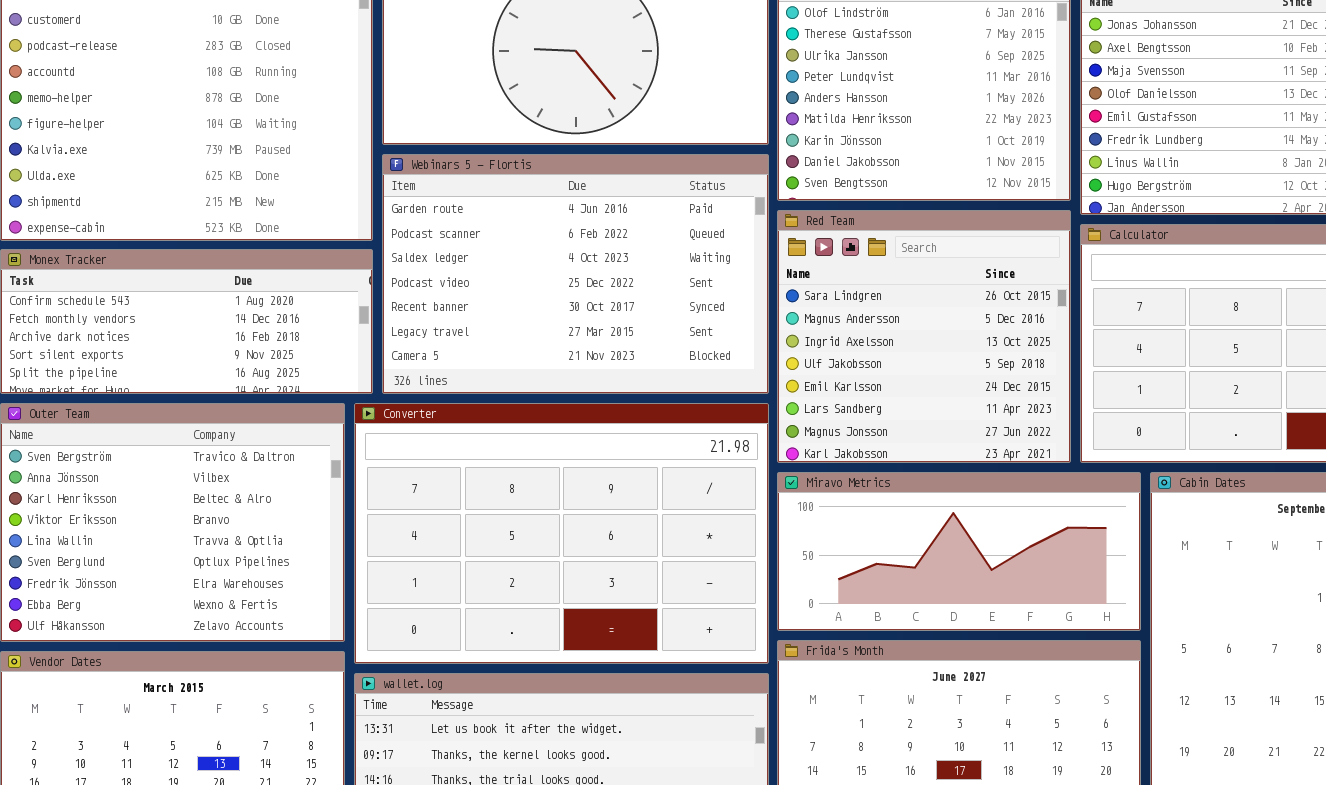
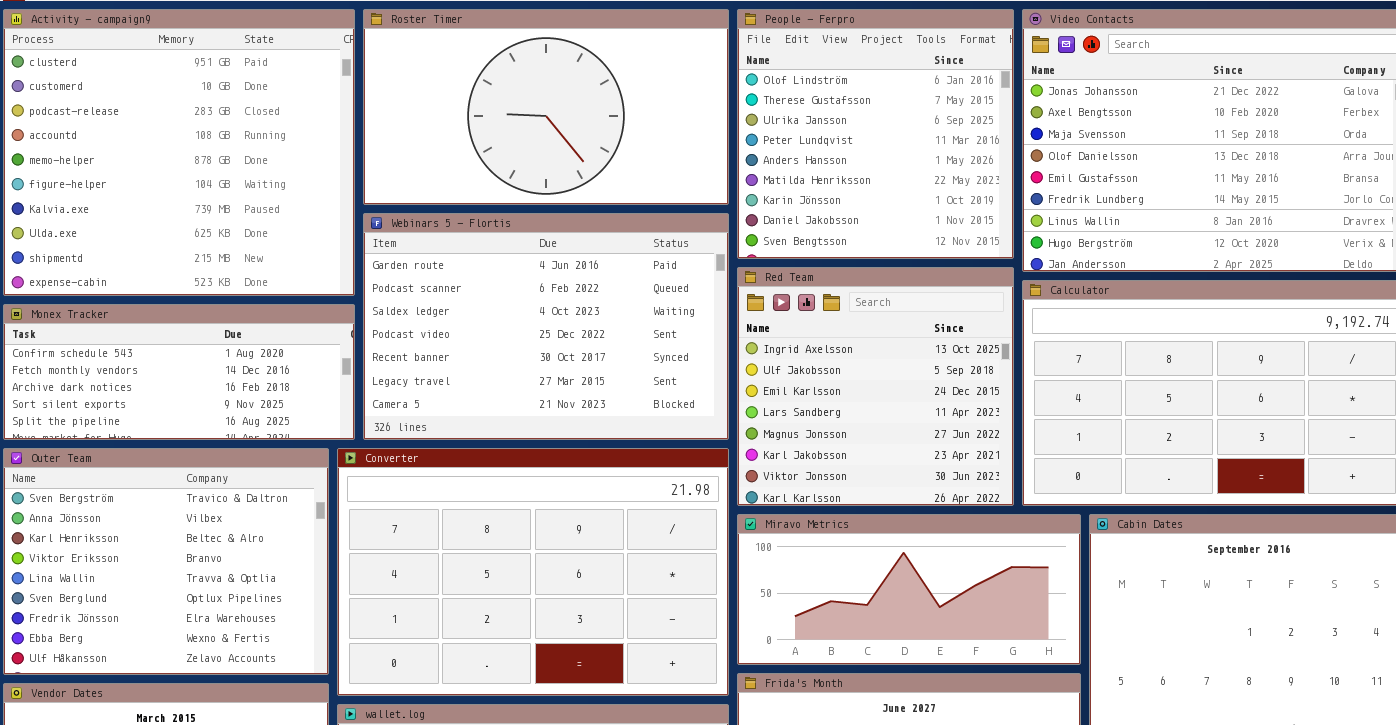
Red Team: [777,210,1071,463] -> [737,267,1014,506], scrolled down 2 rows

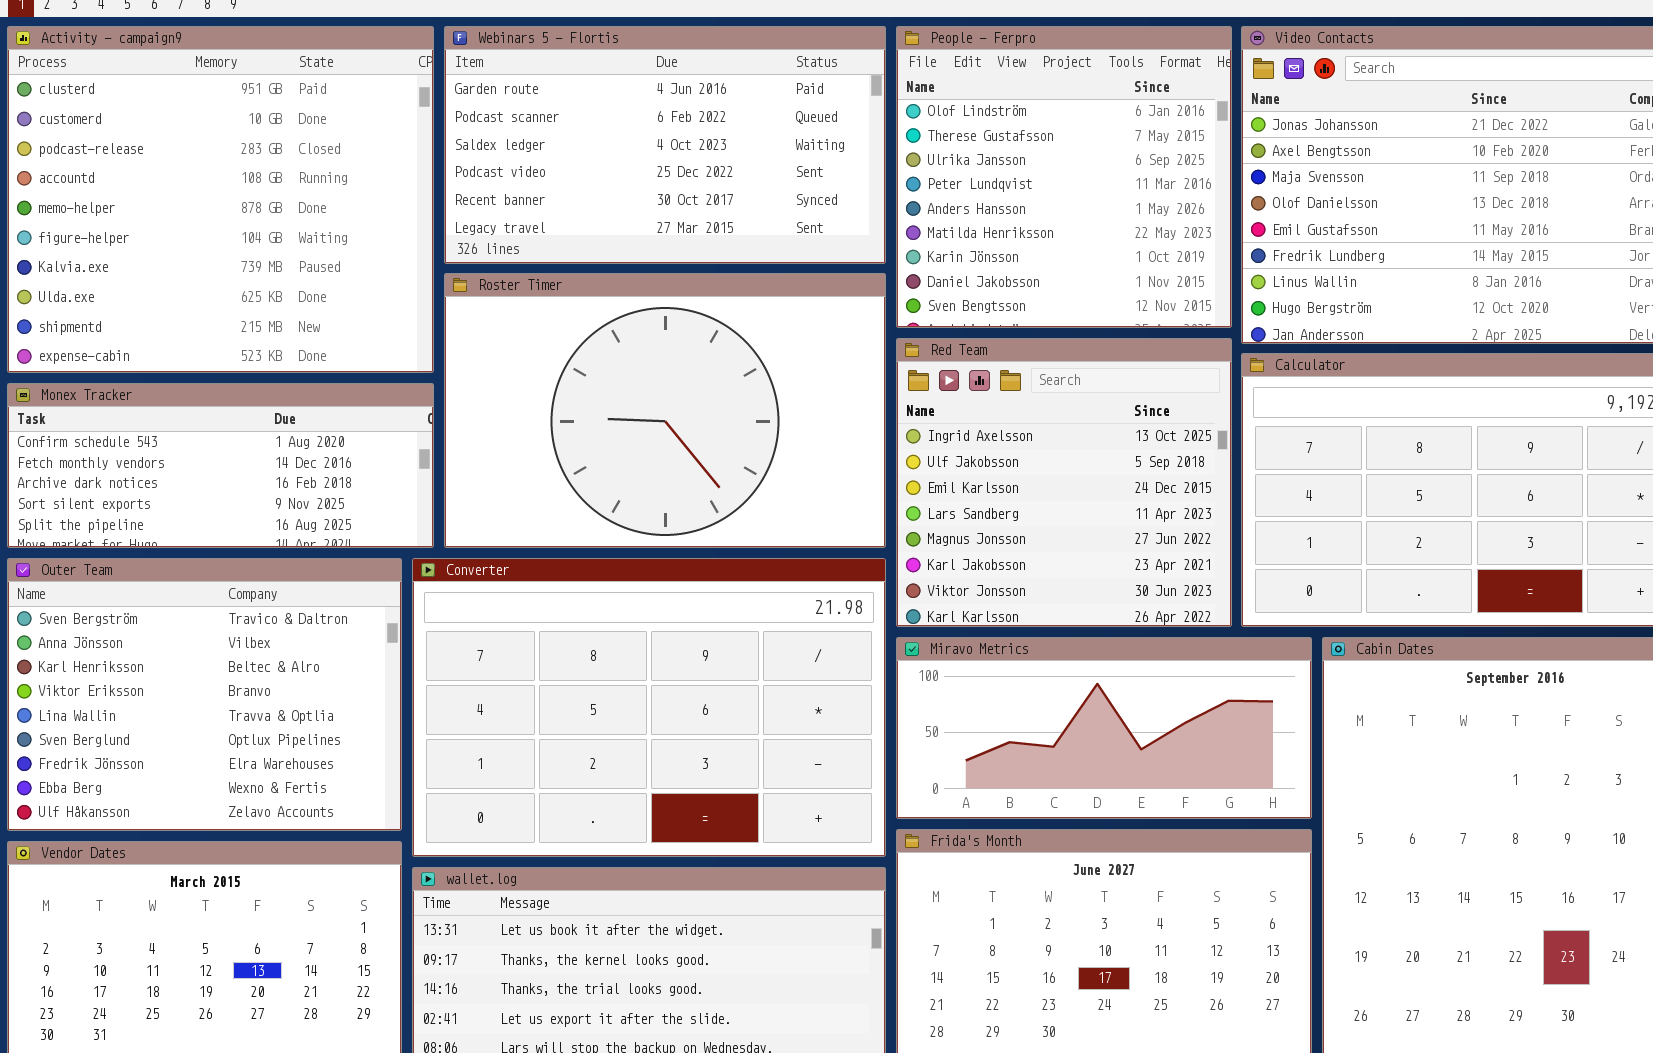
Roster Timer: [363,9,729,205] -> [444,273,886,548], moved, resized
Webinars 5 - Flortis: [363,213,729,440] -> [444,26,886,264], moved, resized

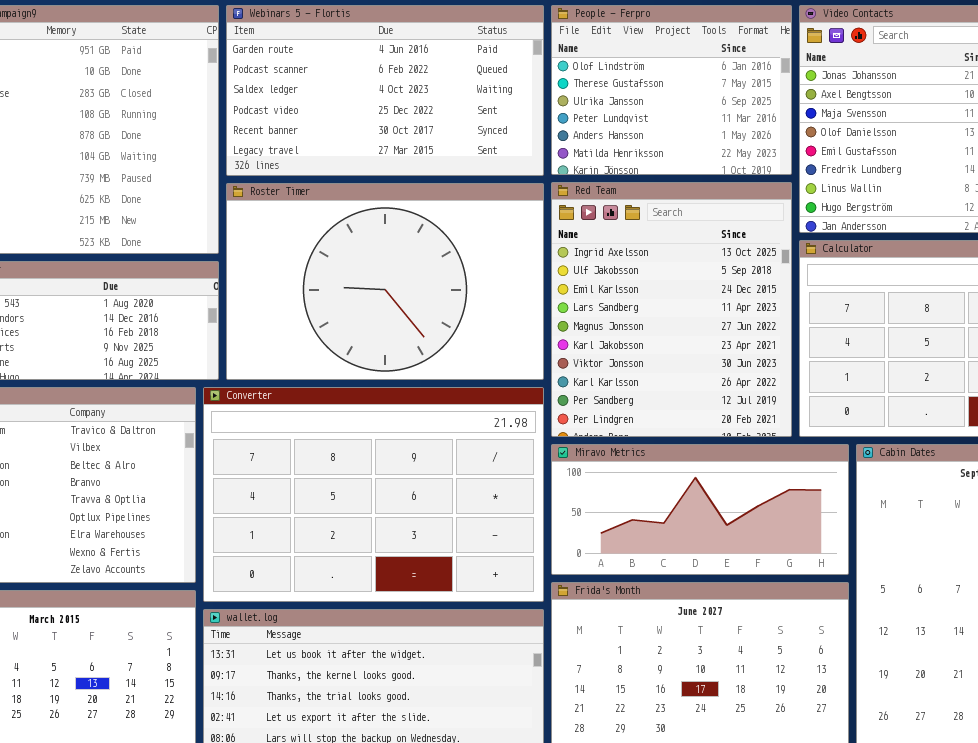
People - Ferpro: [896,26,1232,328] -> [551,5,792,175], resized
Red Team: [896,338,1232,627] -> [551,182,792,437], resized

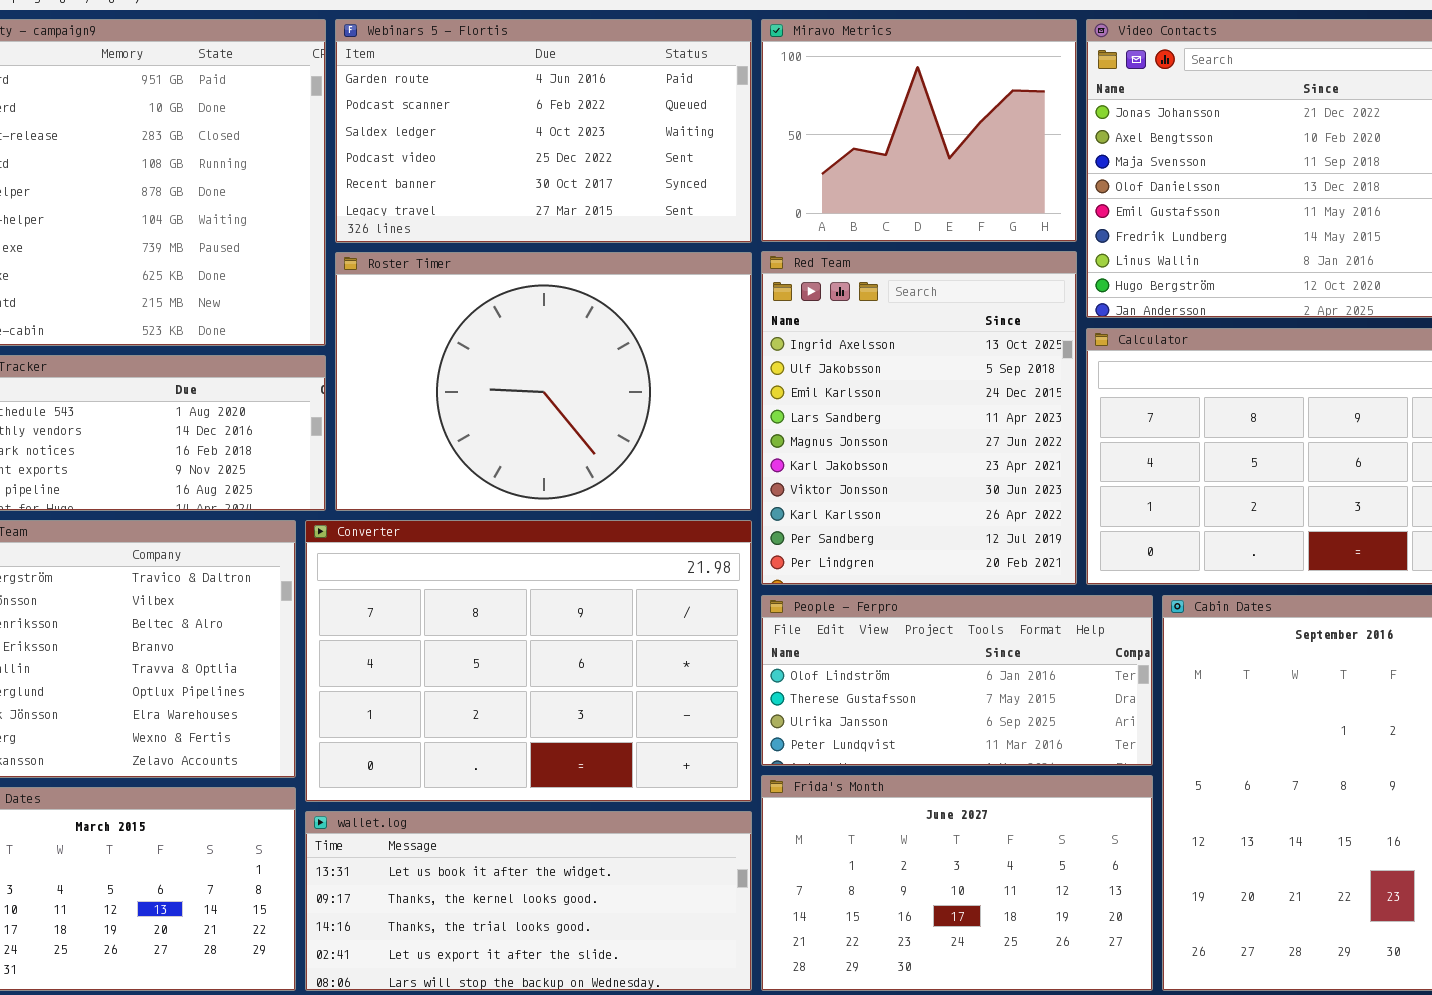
People - Ferpro: [551,5,792,175] -> [761,595,1153,766], moved, resized
Miravo Metrics: [551,444,849,575] -> [761,19,1077,242], moved, resized

